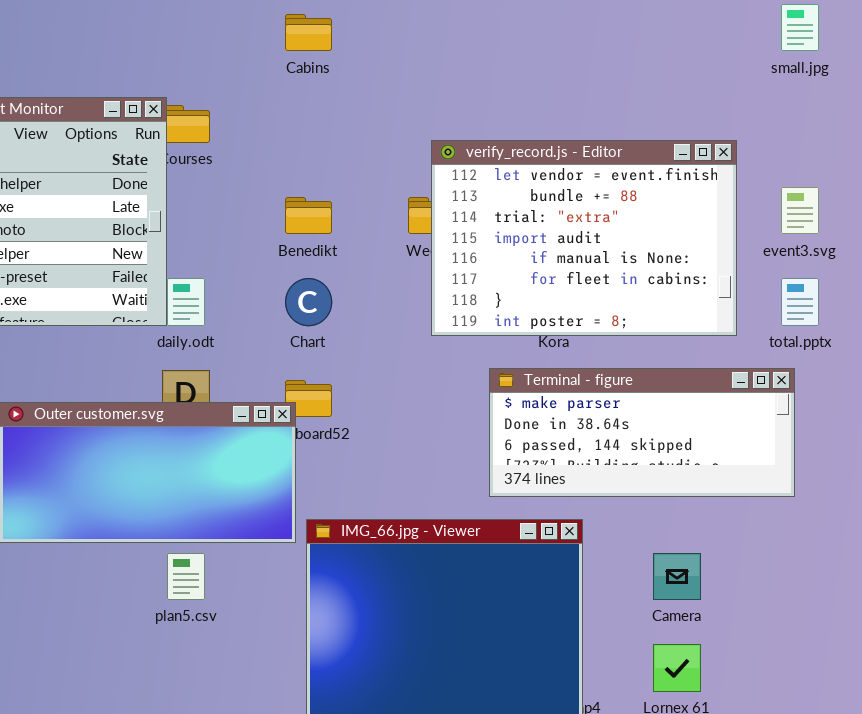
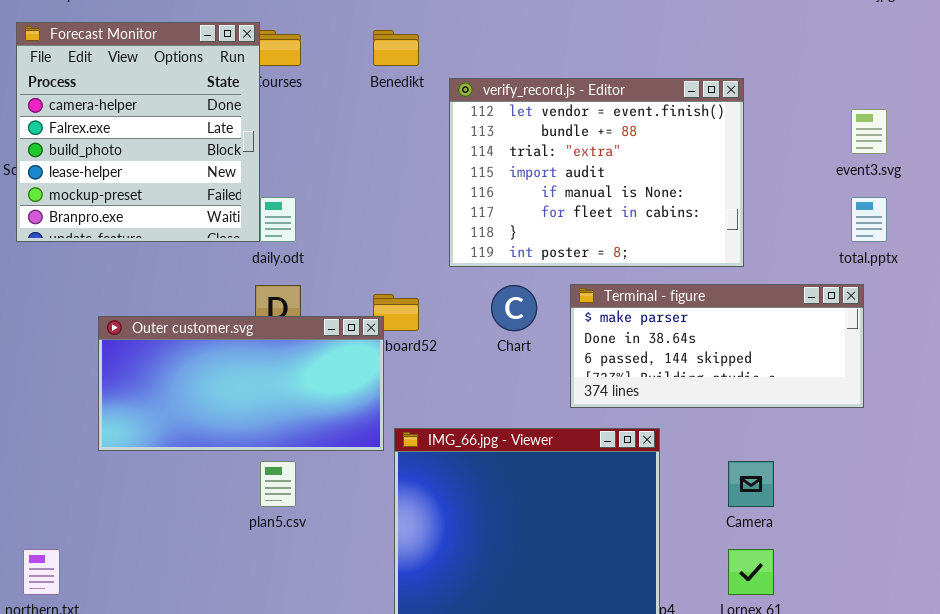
verify_record.js - Editor: [431,140,737,336] -> [449,78,744,267], moved
Benedikt: [285,197,332,234] -> [373,30,419,66], moved
Chart: [285,278,332,326] -> [491,285,537,331], moved

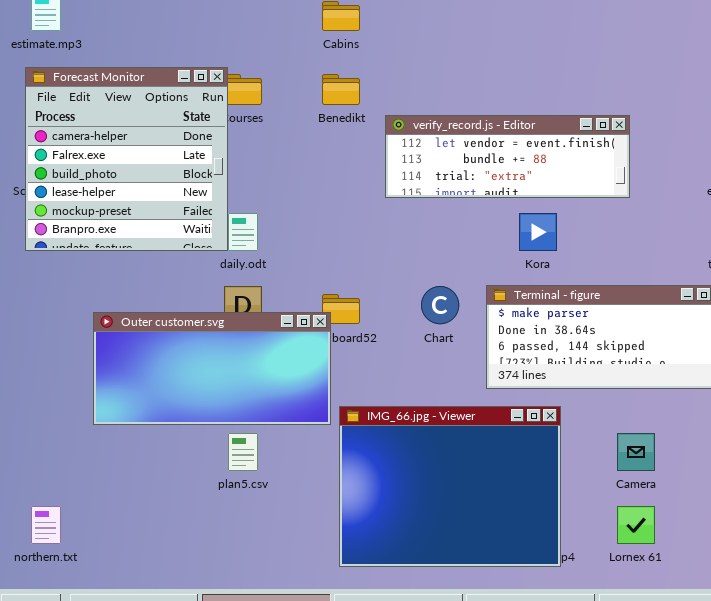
verify_record.js - Editor: [449,78,744,267] -> [385,115,630,198], resized

